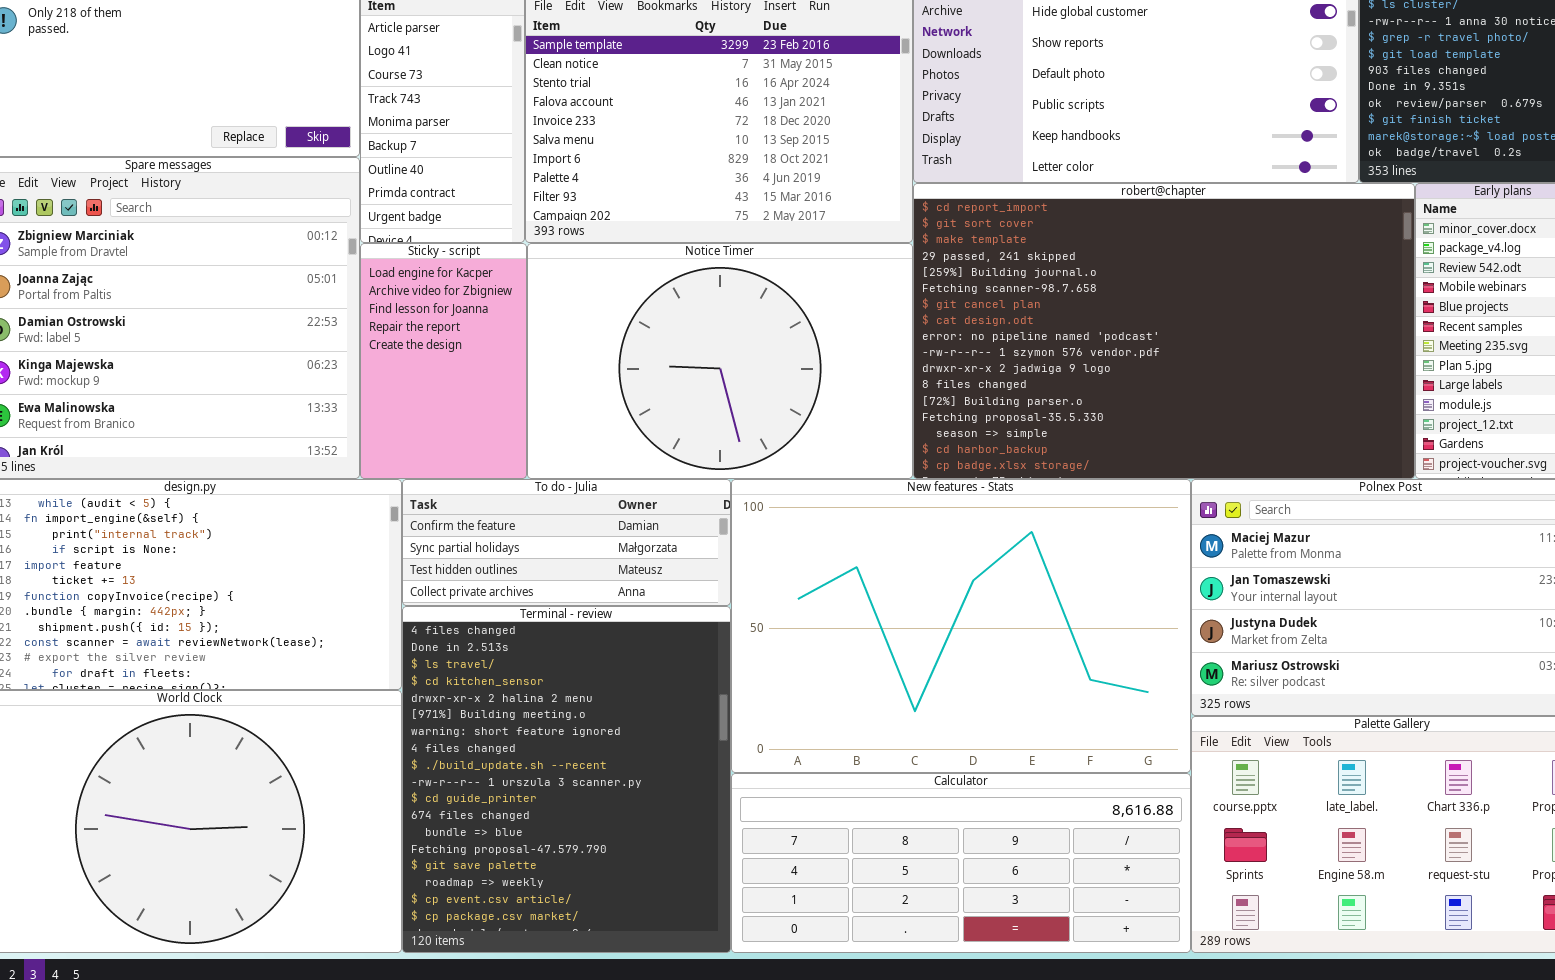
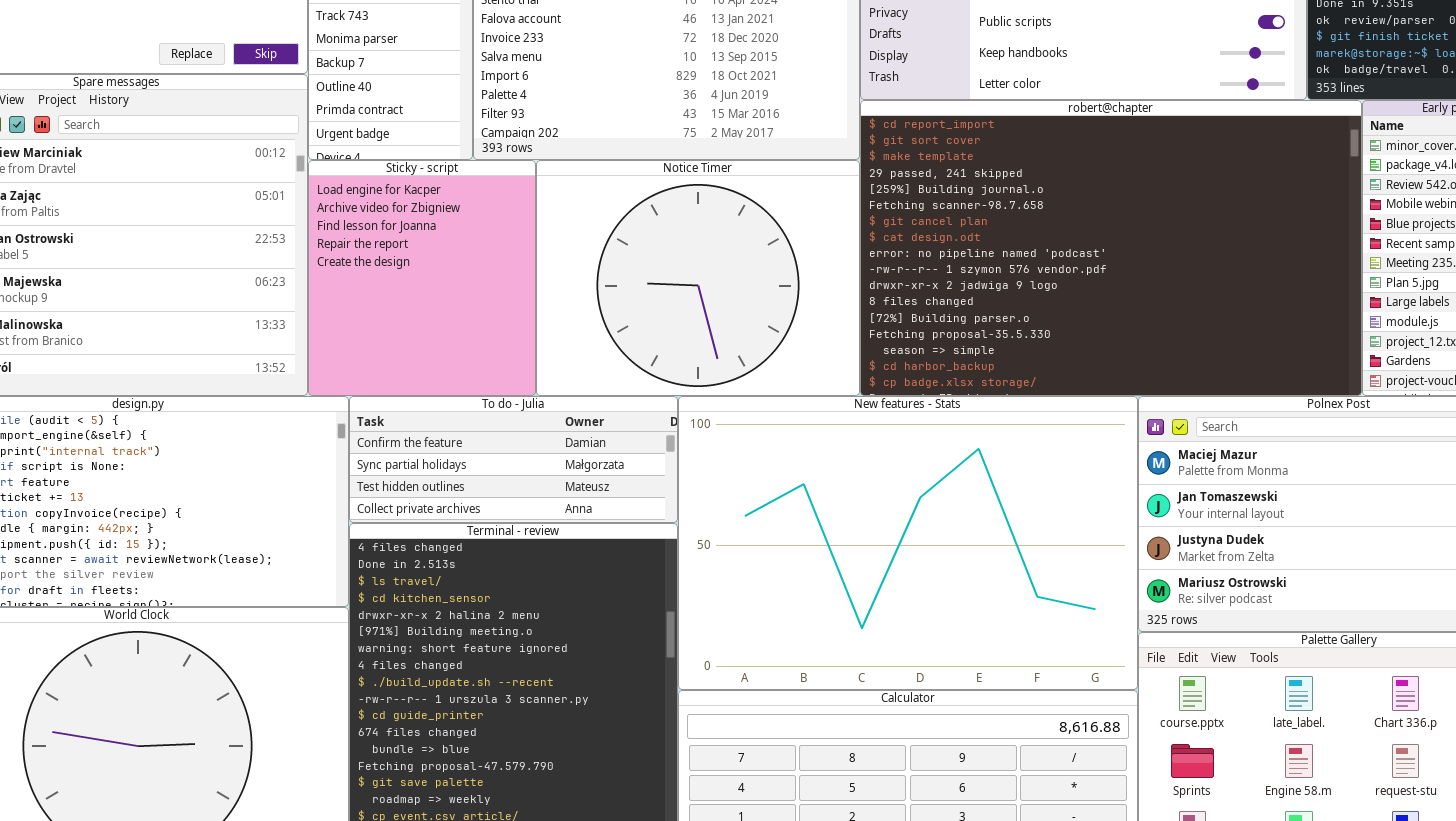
Sticky - script: [360,243,527,479] -> [308,160,536,396], resized
Notice Timer: [527,243,913,479] -> [536,160,860,396], resized

